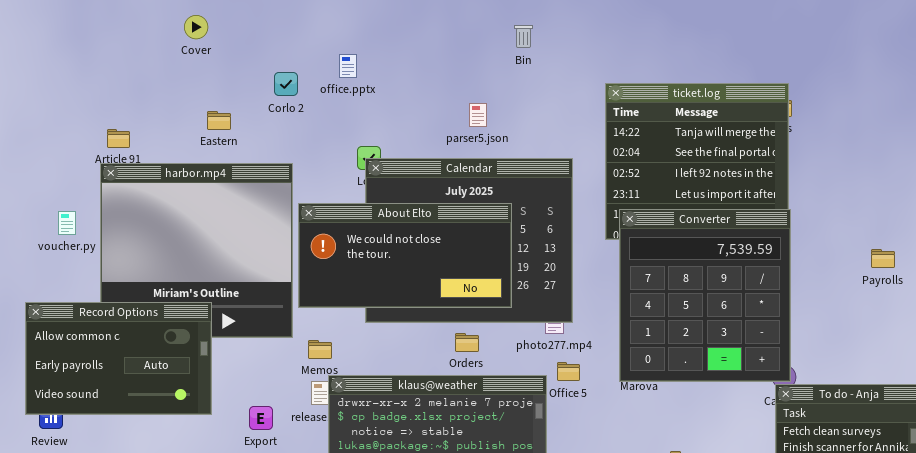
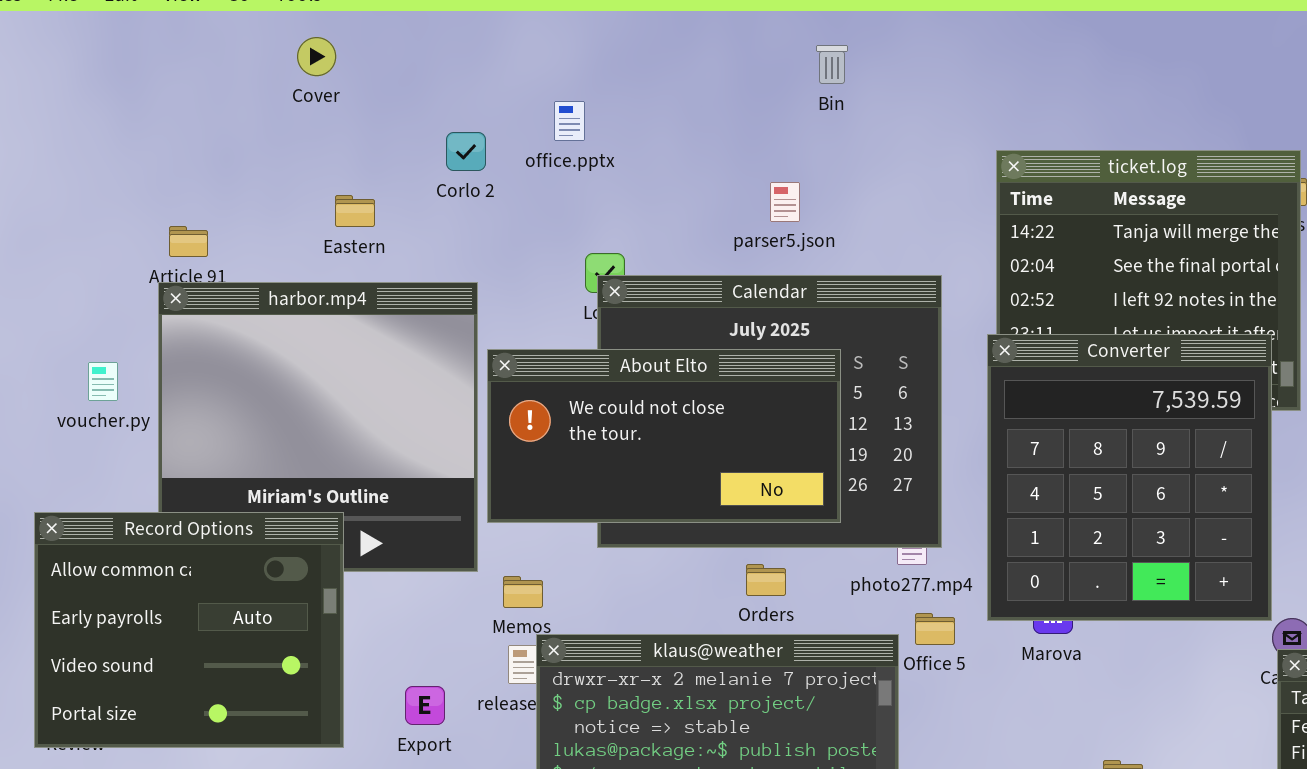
Bin: [514,25,533,48] -> [816,45,848,84], moved
Converter: [619,209,791,382] -> [987,334,1272,621], moved
Record Options: [25,302,212,415] -> [34,512,344,748], resized

